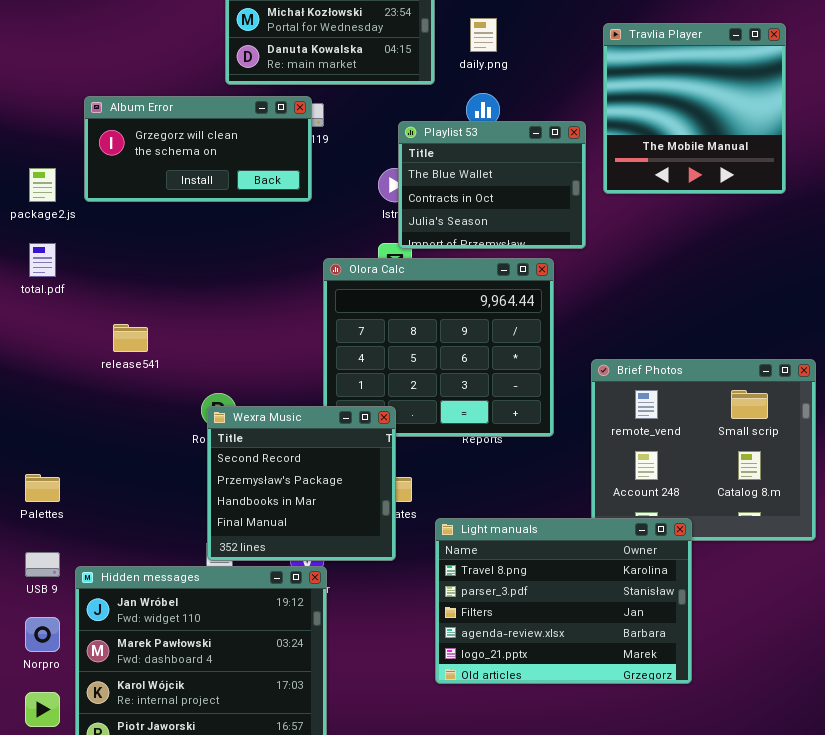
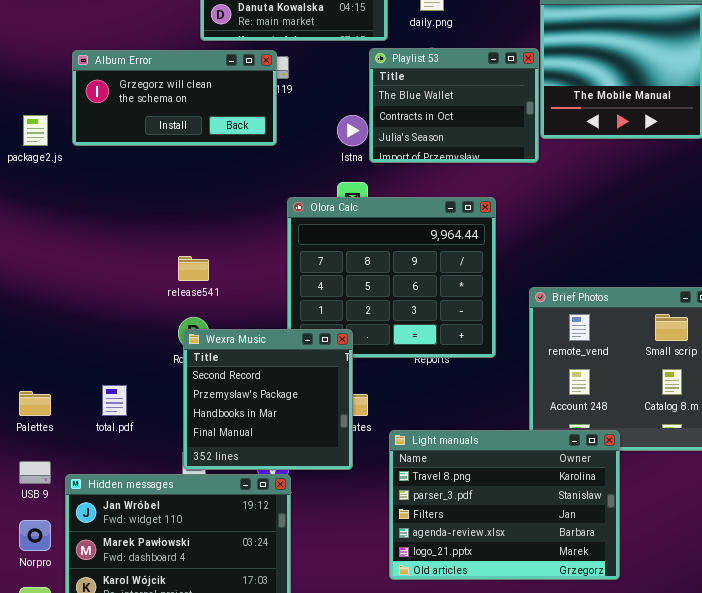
Playlist 53: [398,121,586,249] -> [369,48,539,163], moved
total.pdf: [29,243,56,277] -> [102,385,127,416], moved
release541: [113,324,148,352] -> [178,256,209,281], moved

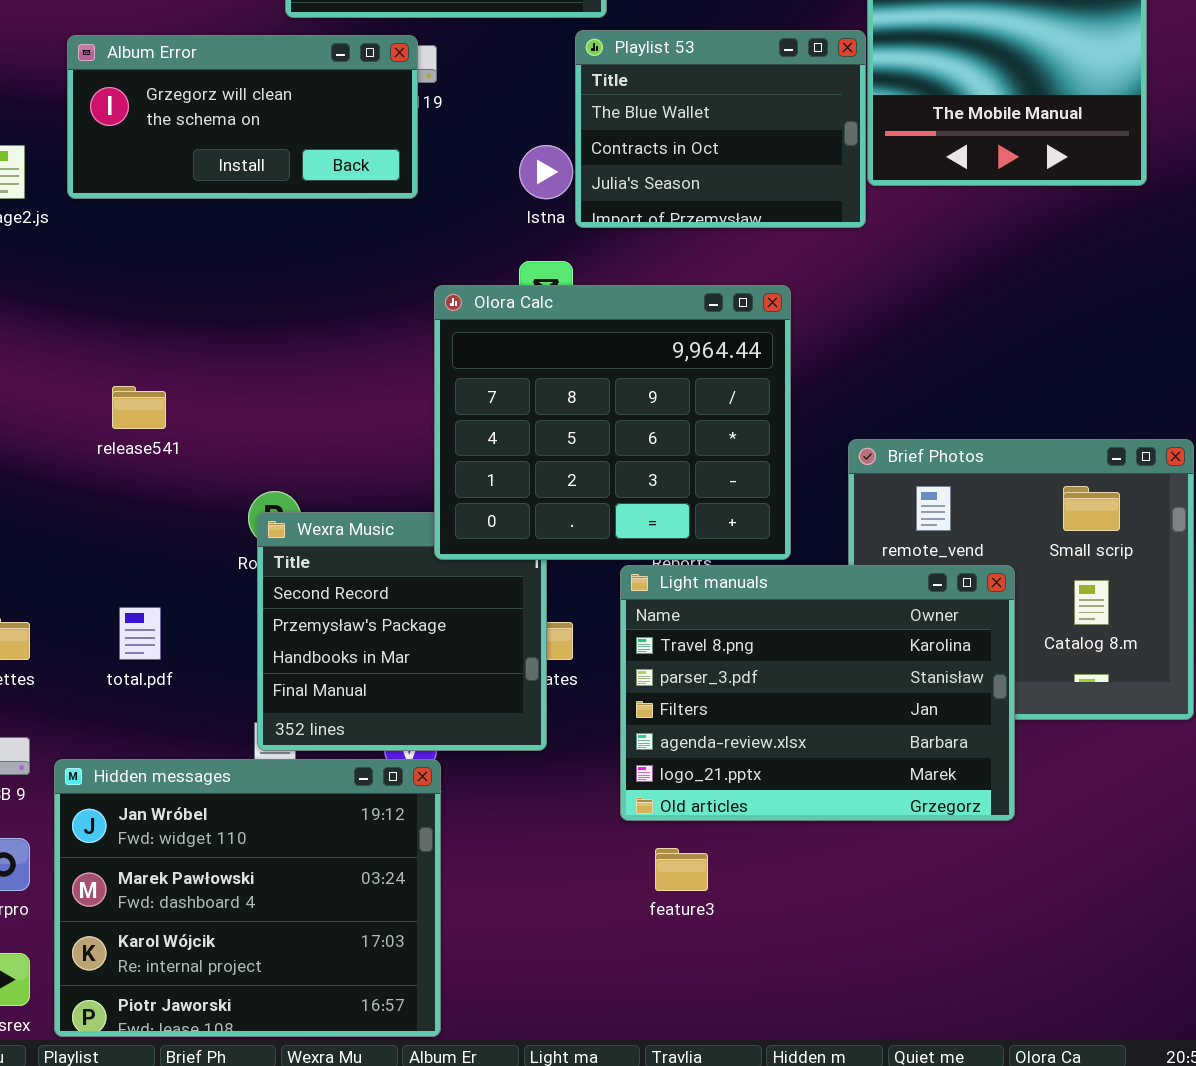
Olora Calc: [287,197,496,358] -> [434,285,791,560], raised
release541: [178,256,209,281] -> [112,386,166,429], moved
Light manuals: [389,430,620,580] -> [620,565,1015,821], moved

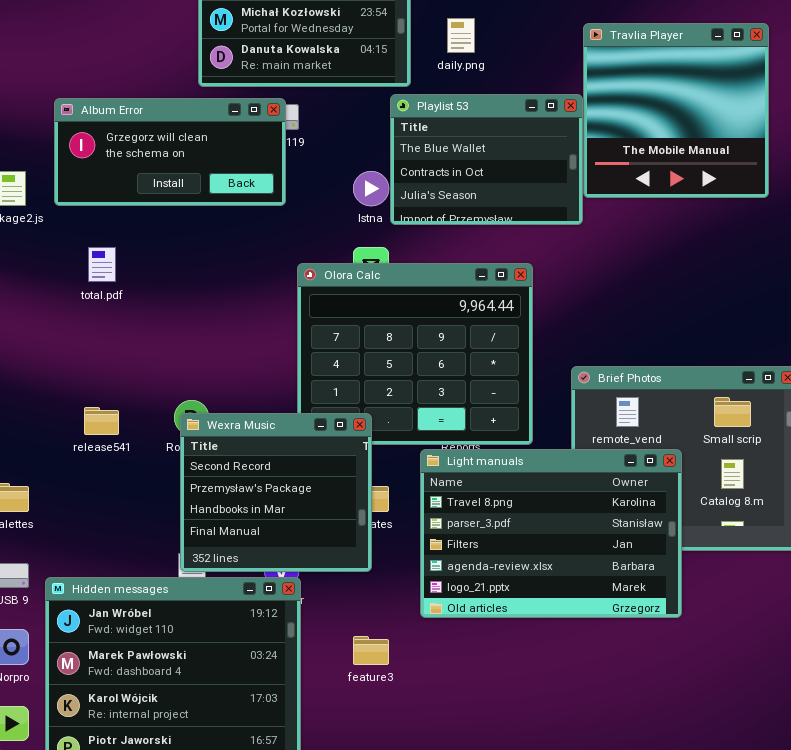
release541: [112,386,166,429] -> [84,407,119,435], moved
Wexra Music: [257,512,547,751] -> [180,413,372,572], raised
total.pdf: [119,607,161,660] -> [88,247,116,282], moved
feature3: [655,848,708,891] -> [353,636,389,665], moved

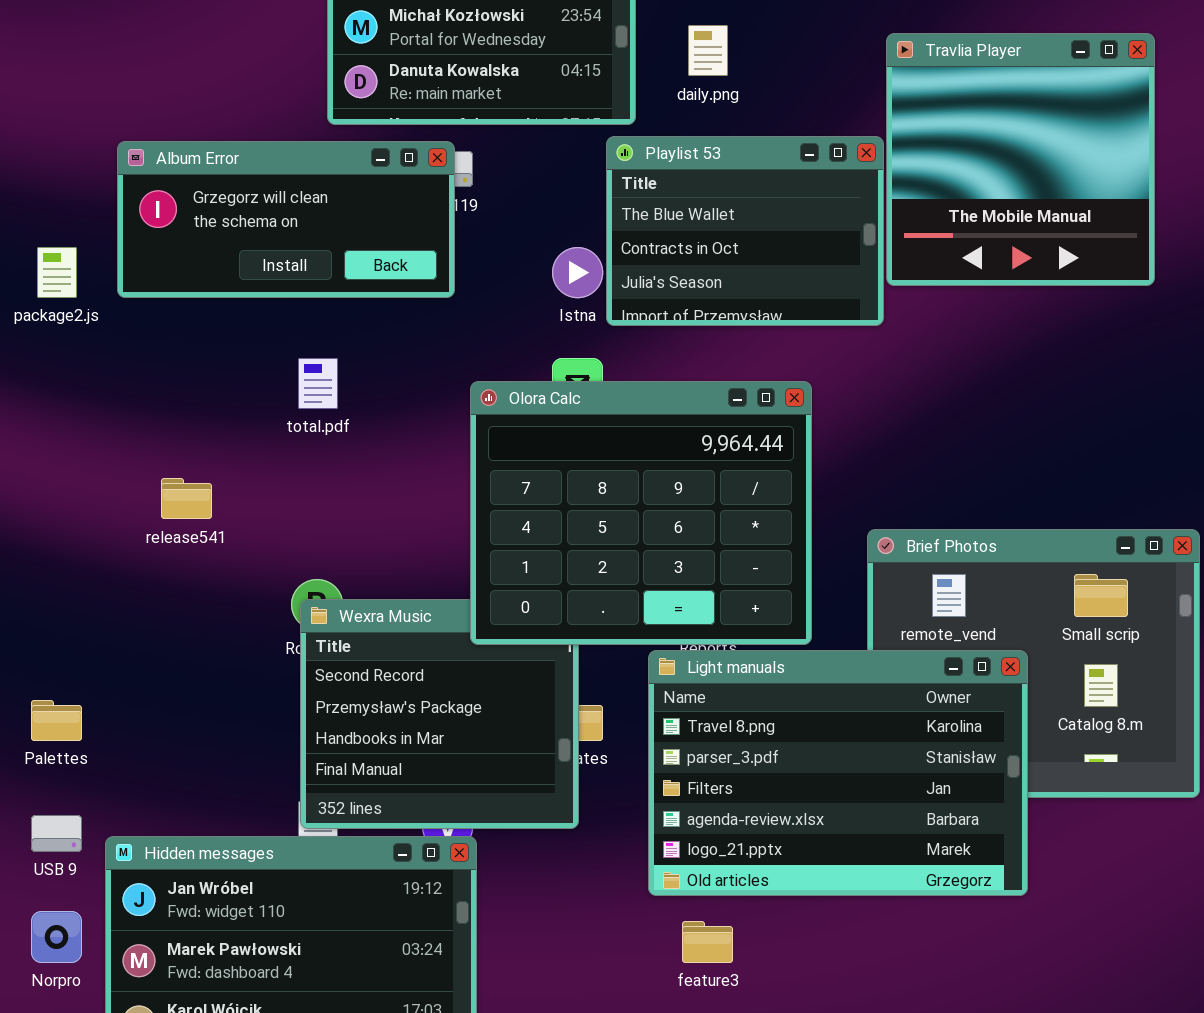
total.pdf: [88,247,116,282] -> [298,358,338,409], moved
Olora Calc: [297,263,533,445] -> [470,381,812,645], raised
release541: [84,407,119,435] -> [161,478,212,519], moved
feature3: [353,636,389,665] -> [682,921,733,963], moved

